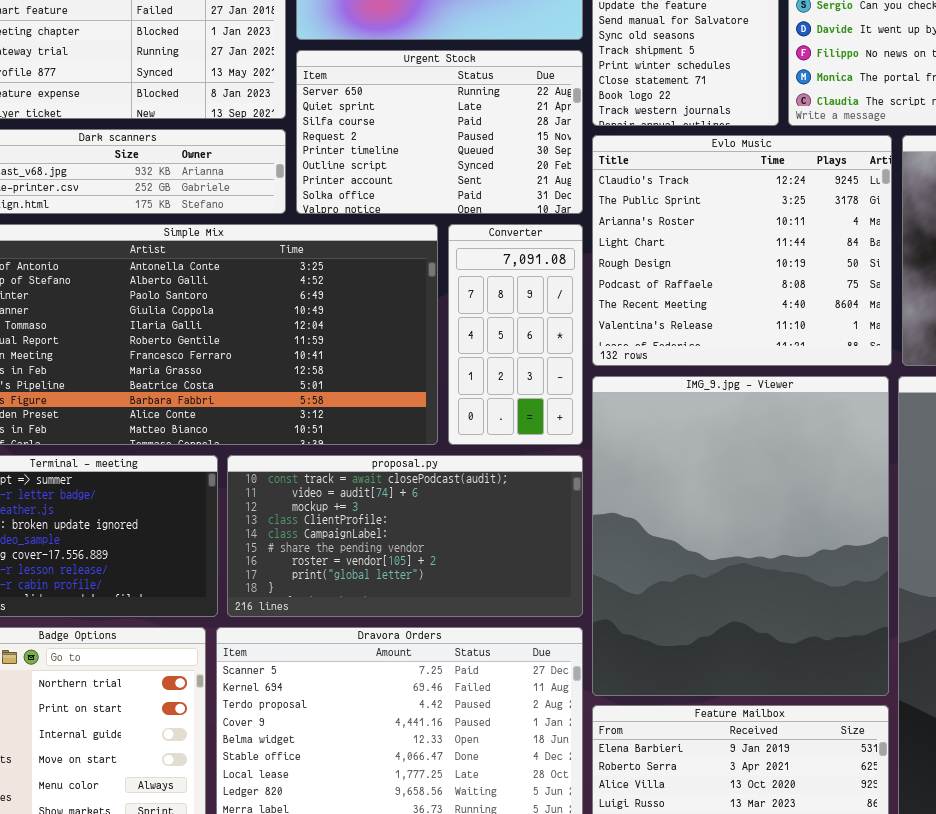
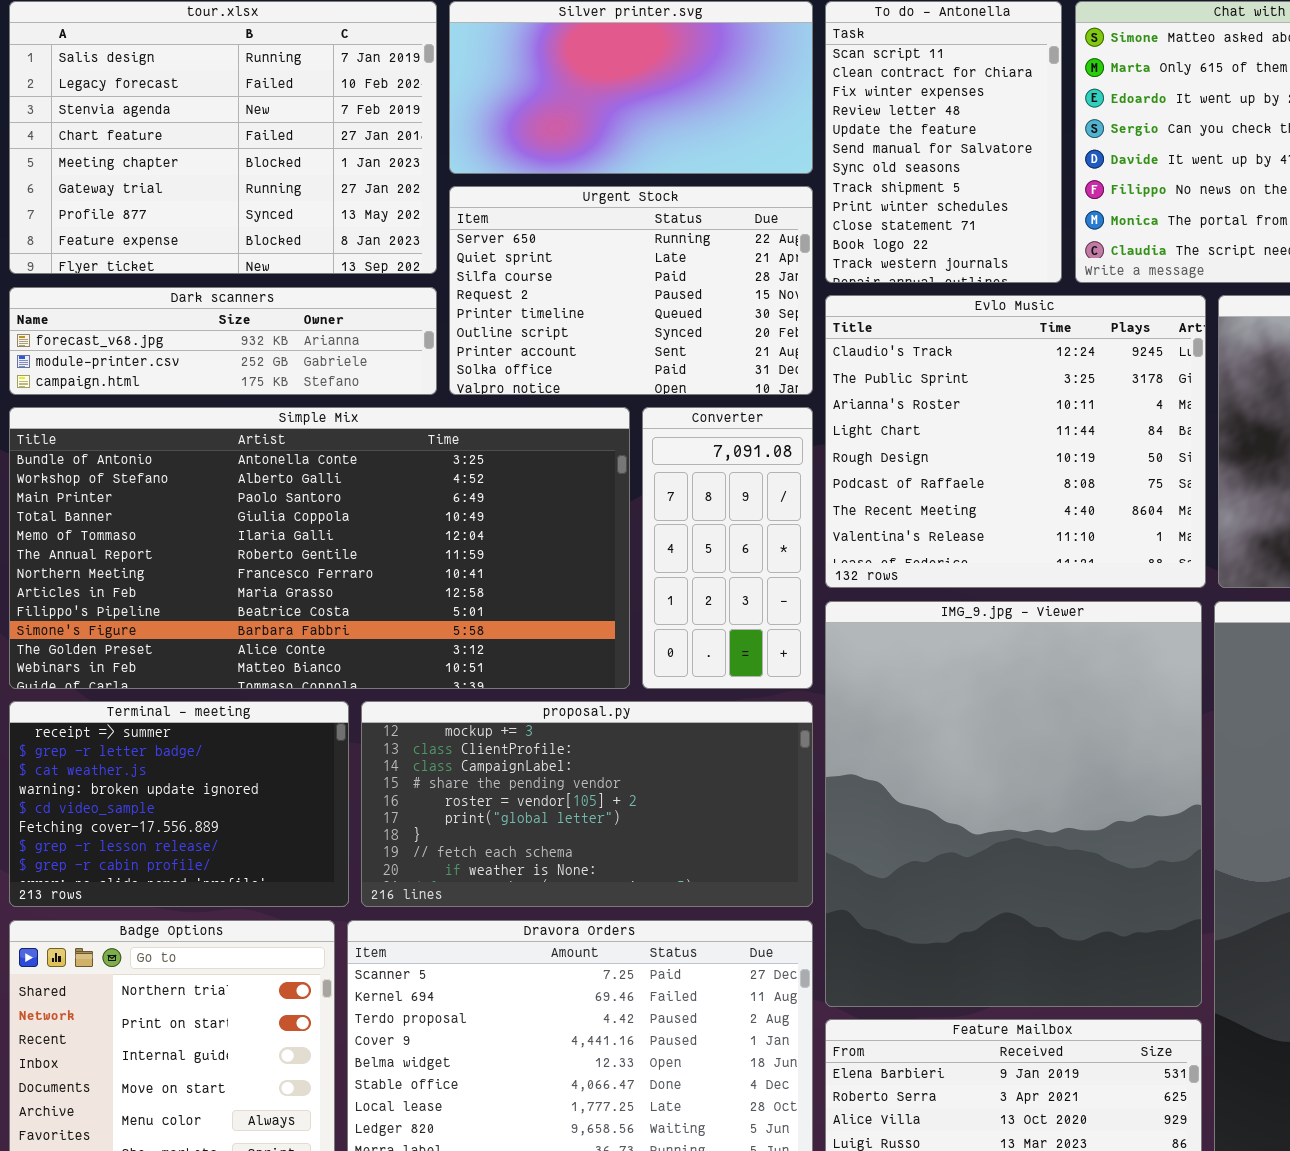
proposal.py: [227,455,583,617] -> [361,701,813,907], scrolled down 2 rows

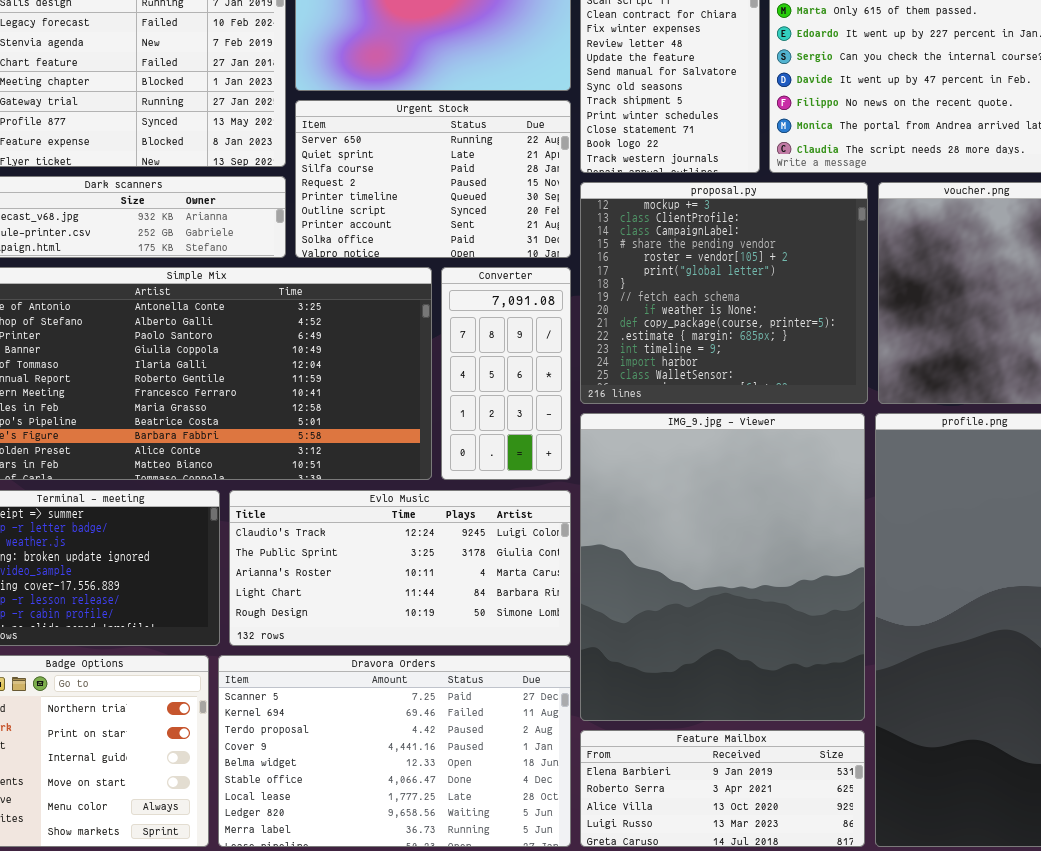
Evlo Music: [825,295,1206,588] -> [229,490,571,646], moved, resized
proposal.py: [361,701,813,907] -> [580,182,868,404], moved, resized

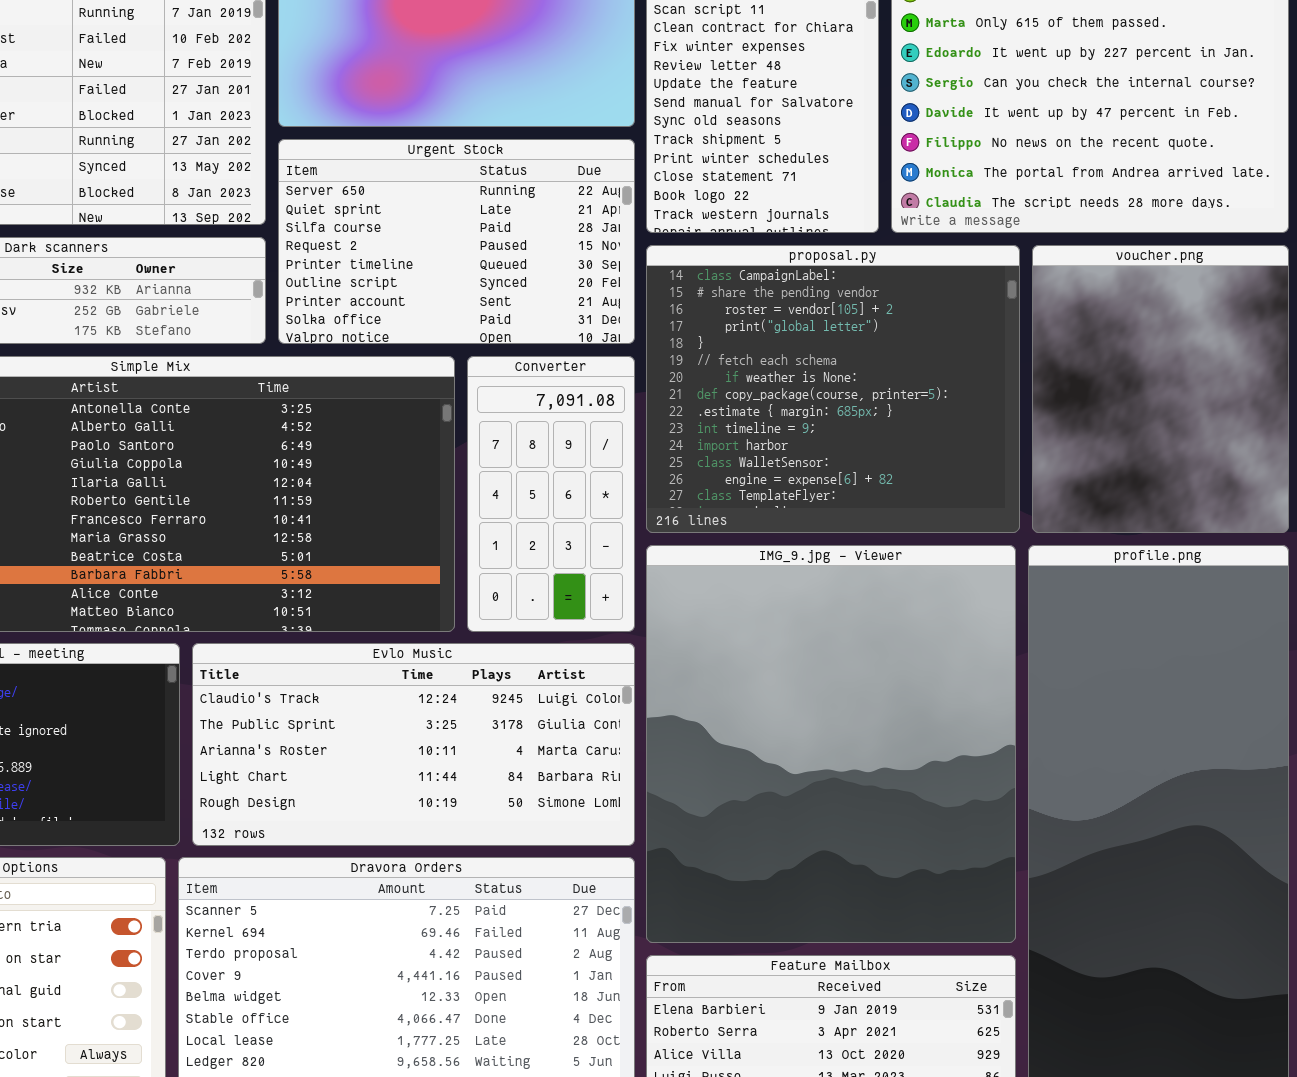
proposal.py: [580,182,868,404] -> [646,245,1020,533], scrolled down 2 rows

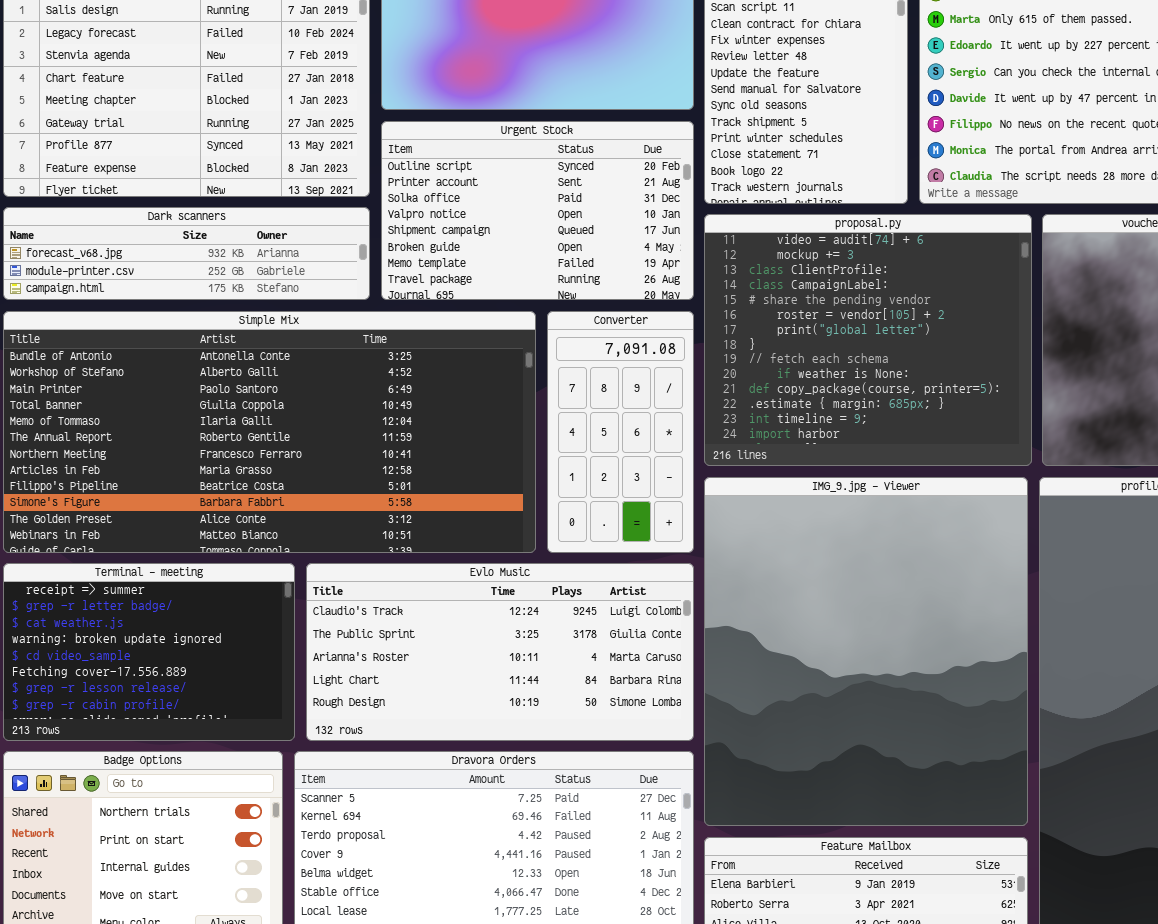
Urgent Stock: [278,139,635,344] -> [381,121,694,300], scrolled down 5 rows
proposal.py: [646,245,1020,533] -> [704,214,1032,466], scrolled up 3 rows

